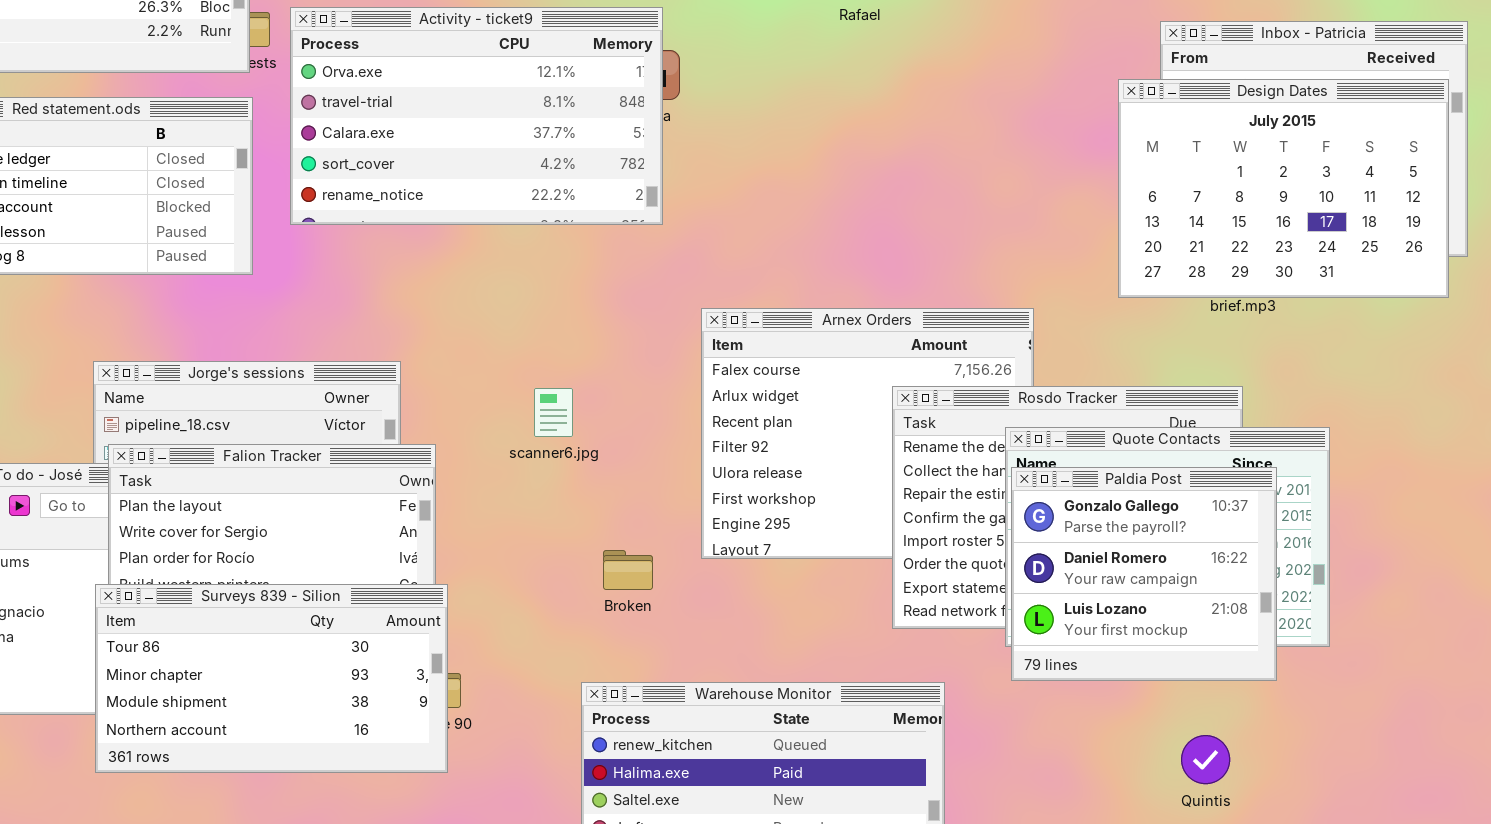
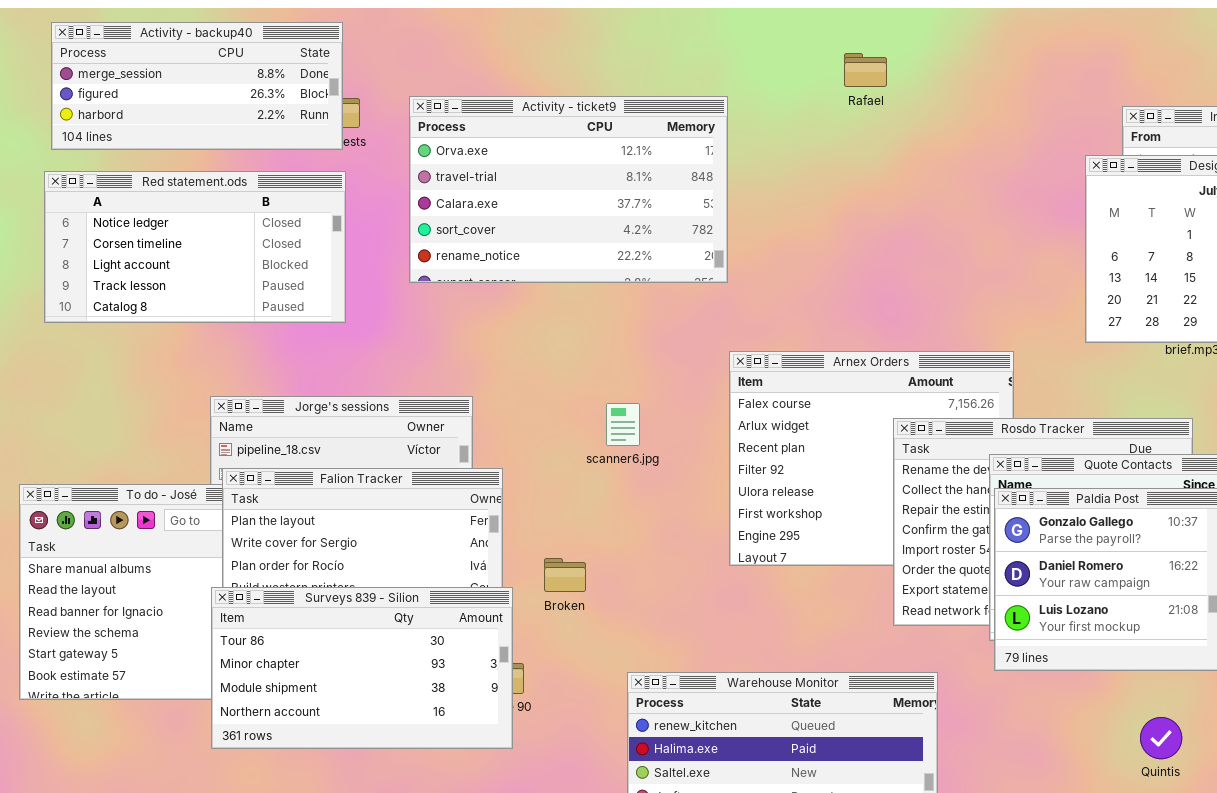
Activity - ticket9: [290,7,663,225] -> [409,96,728,283], moved
scanner6.jpg: [534,388,573,437] -> [606,403,640,446], moved
Broken: [603,550,653,590] -> [544,558,586,592], moved

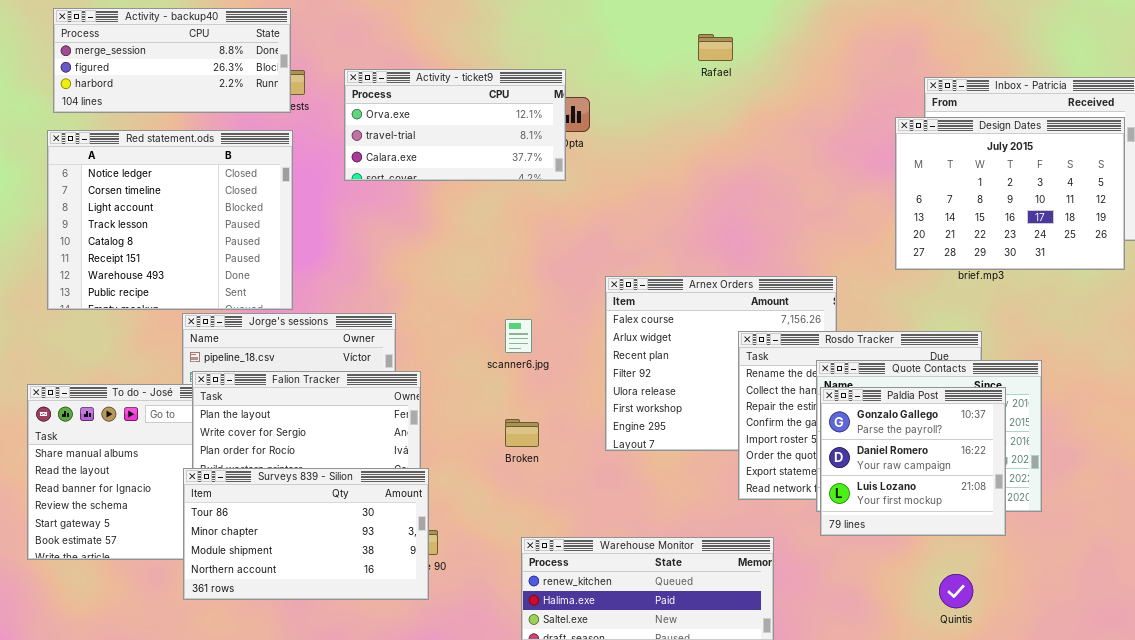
Activity - ticket9: [409,96,728,283] -> [344,69,566,181], resized
Red statement.ods: [44,171,346,323] -> [47,130,293,310], resized
Broken: [544,558,586,592] -> [505,419,539,447], moved

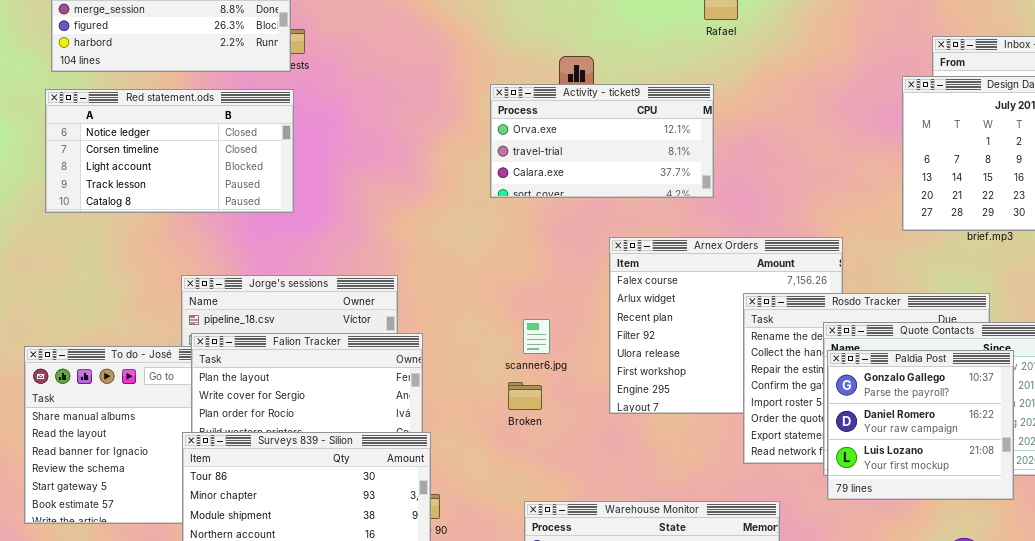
Activity - ticket9: [344,69,566,181] -> [490,84,714,198], moved
Red statement.ods: [47,130,293,310] -> [45,89,294,213], resized
scanner6.jpg: [505,319,532,353] -> [523,319,550,354], moved

